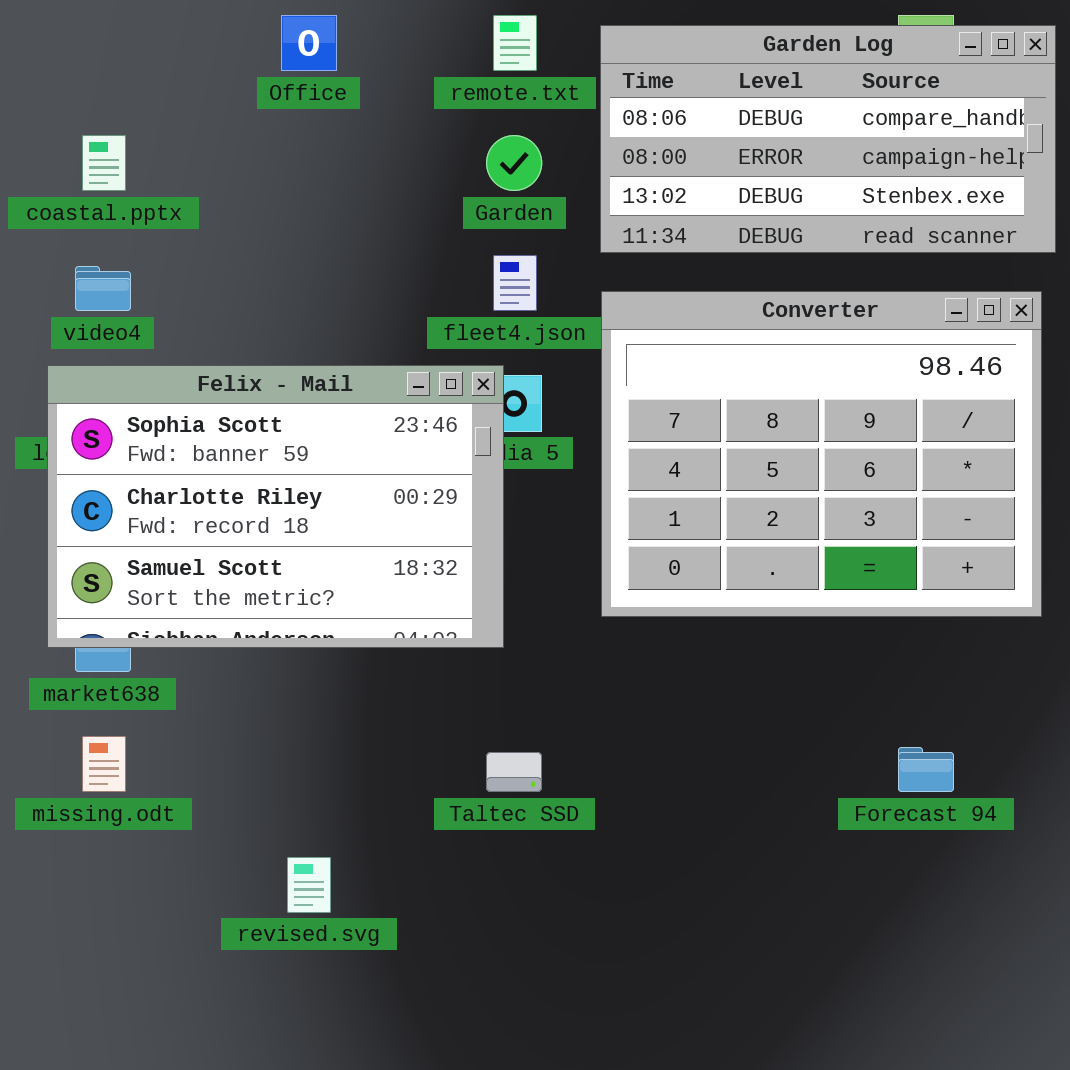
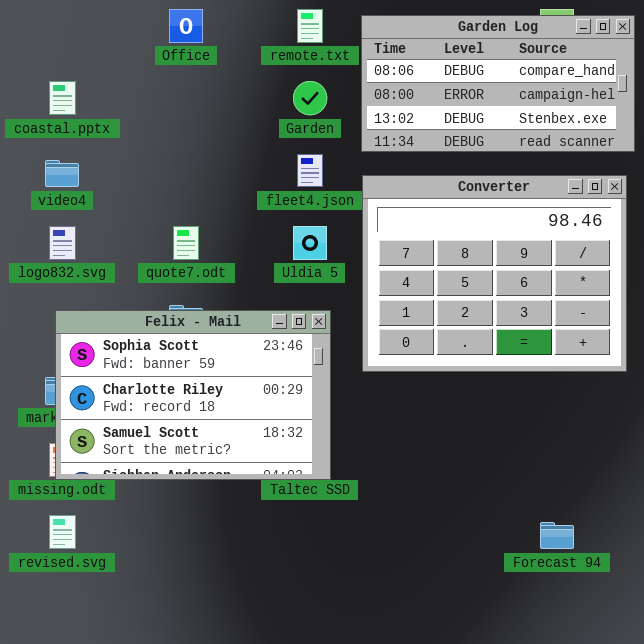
Felix - Mail: [47,365,504,648] -> [55,310,331,480], moved
Forecast 94: [898,747,954,792] -> [540,522,574,549], moved
revised.svg: [287,857,331,913] -> [49,515,76,549], moved

